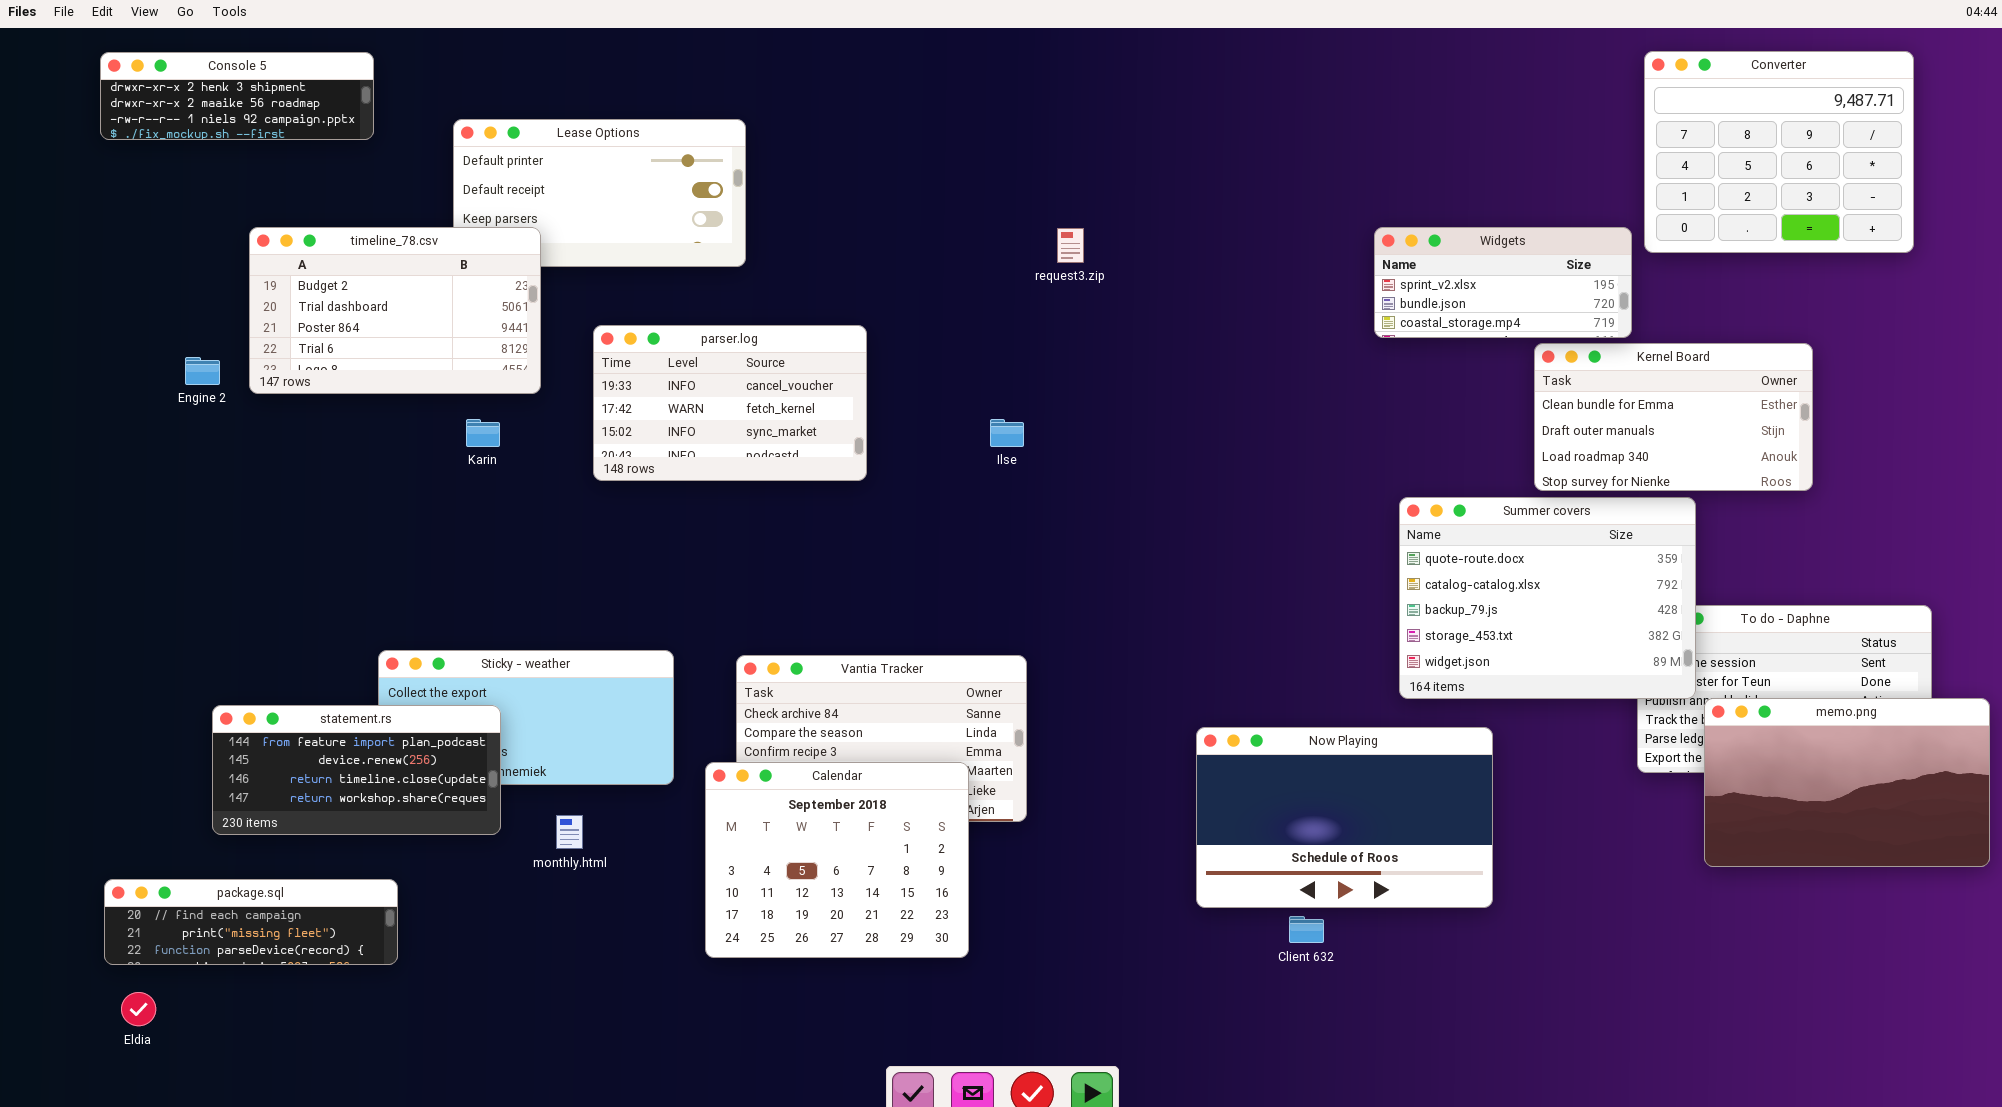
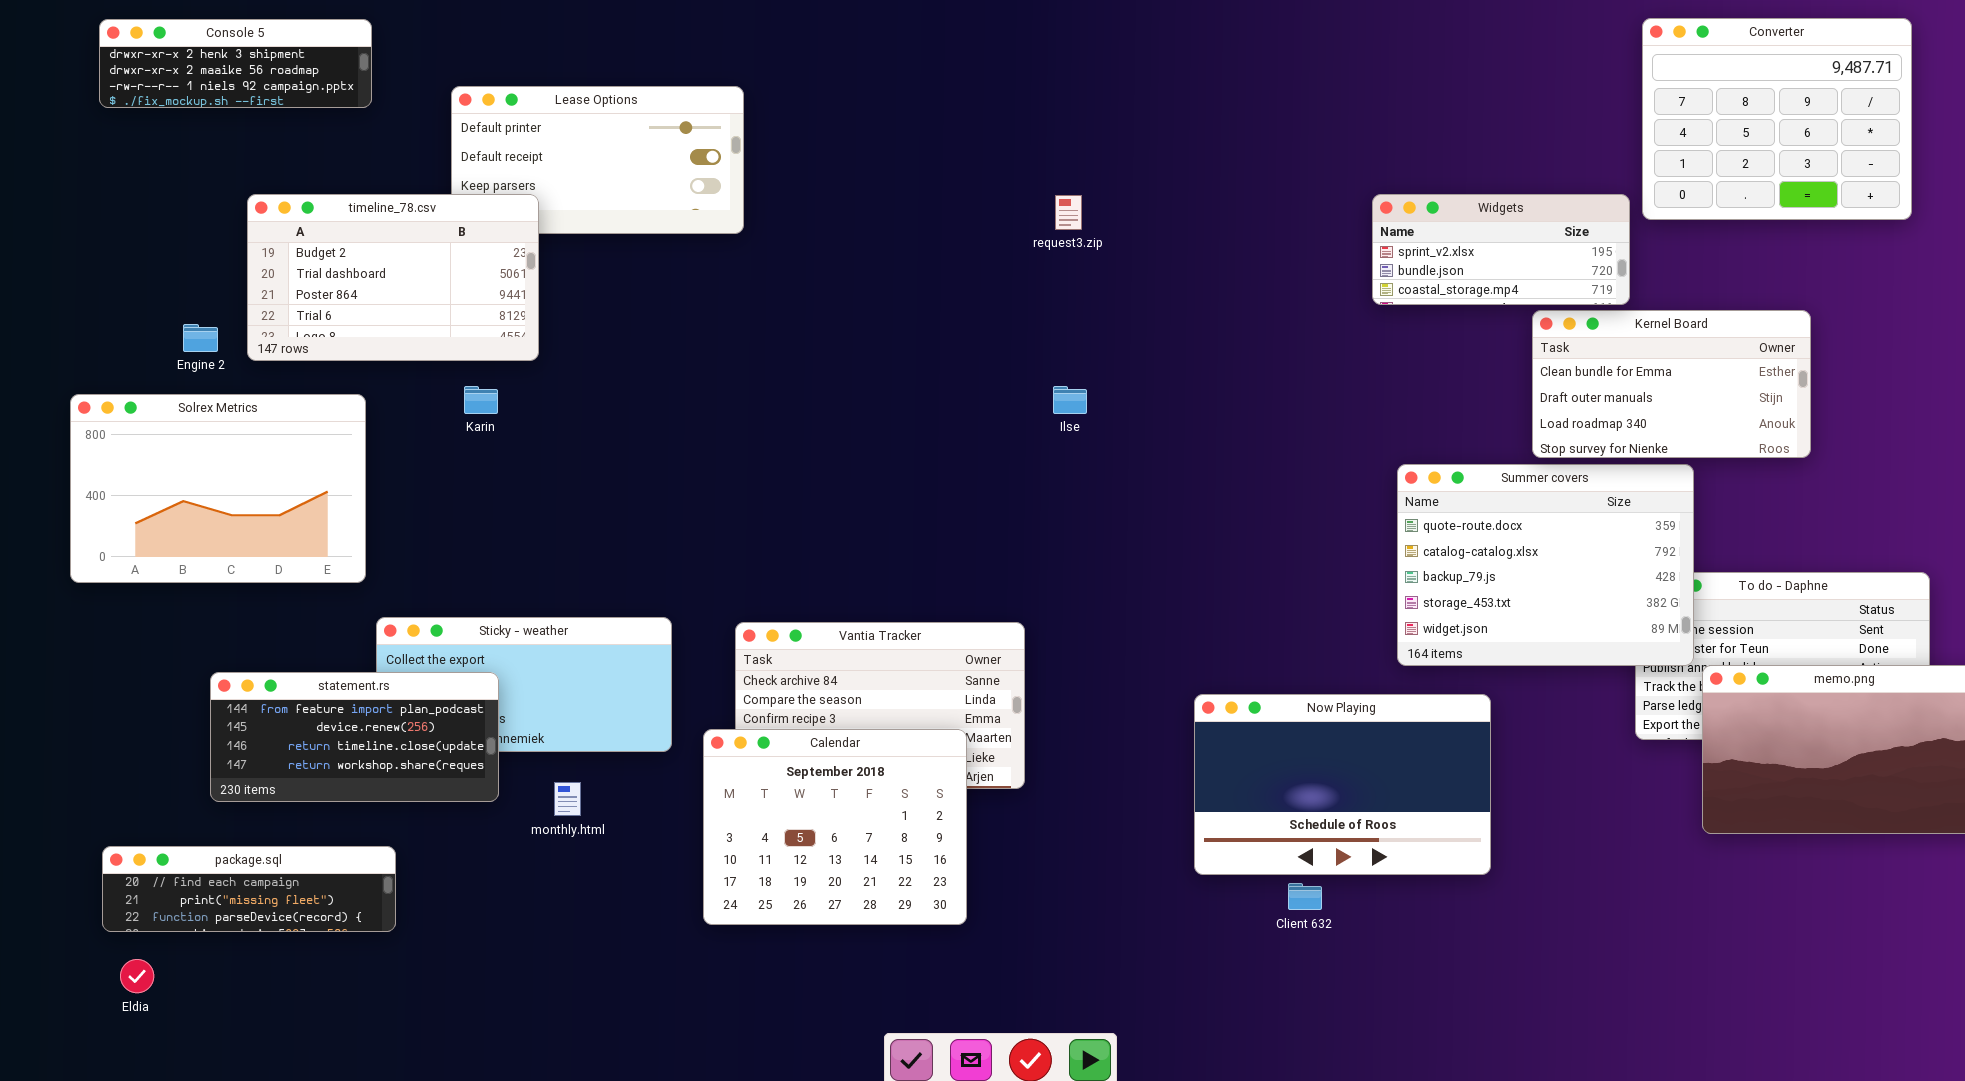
parser.log: [593,325,867,481] -> none, closed
Ilse: [990,419,1024,447] -> [1053,386,1087,414], moved
Solrex Metrics: none -> [70,394,366,583], opened

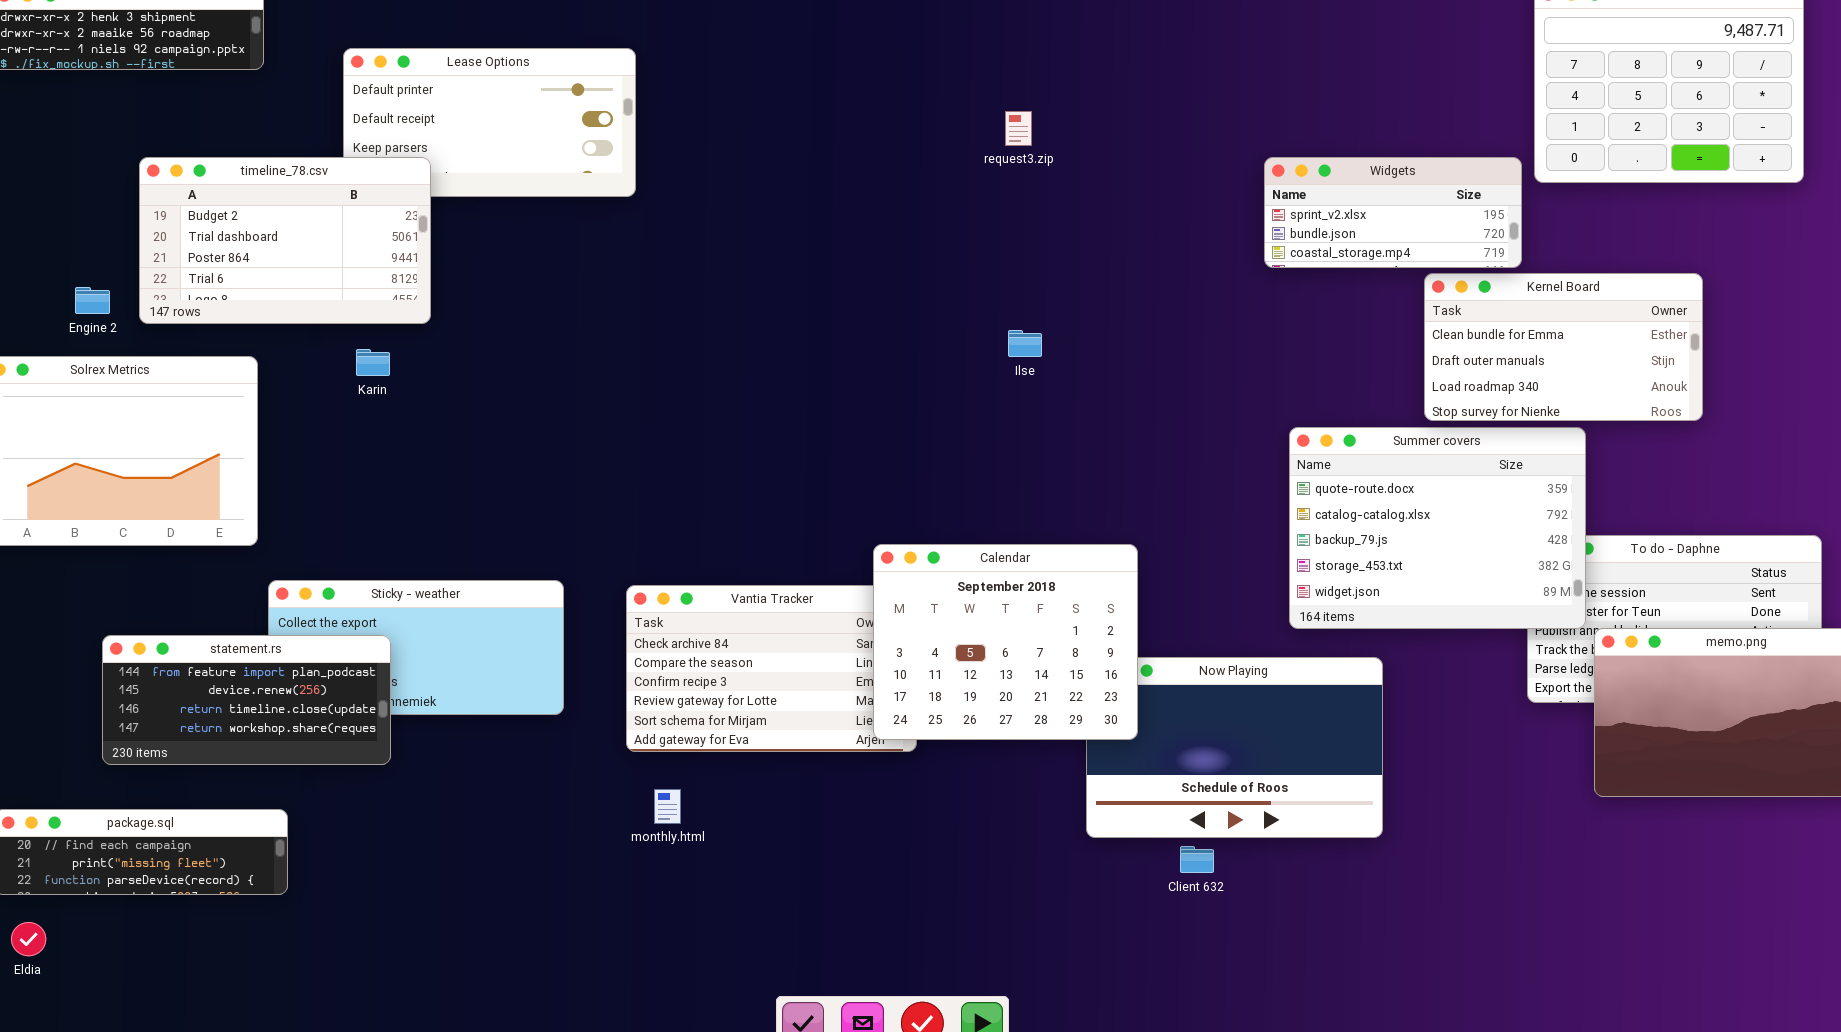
request3.zip: [1055,195,1082,230] -> [1005,111,1032,146], moved
Ilse: [1053,386,1087,414] -> [1008,330,1042,357], moved
Calendar: [703,729,967,925] -> [873,544,1138,740], moved
monthly.html: [554,782,581,816] -> [654,789,681,824], moved

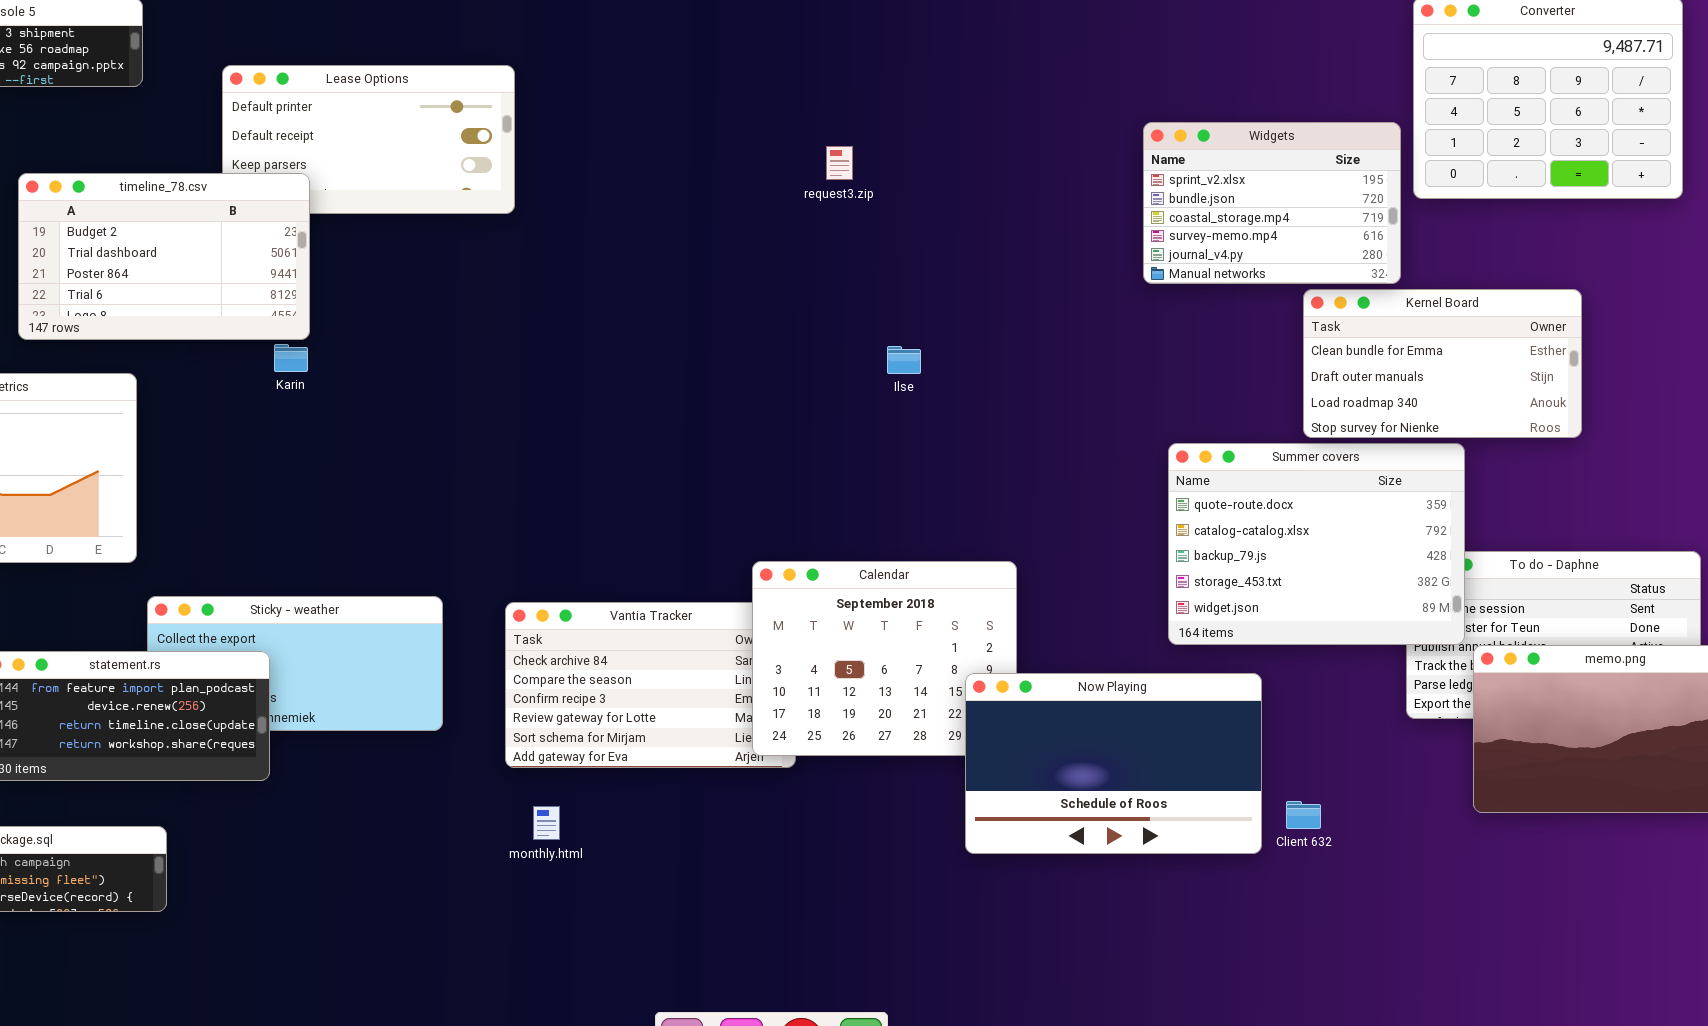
request3.zip: [1005,111,1032,146] -> [826,146,853,180], moved
Widgets: [1264,157,1522,268] -> [1143,122,1401,284], resized
Karin: [356,349,390,376] -> [274,344,308,372], moved
Now Playing: [1086,657,1383,838] -> [965,673,1262,854], raised
Client 632: [1180,846,1214,873] -> [1286,801,1321,829], moved

